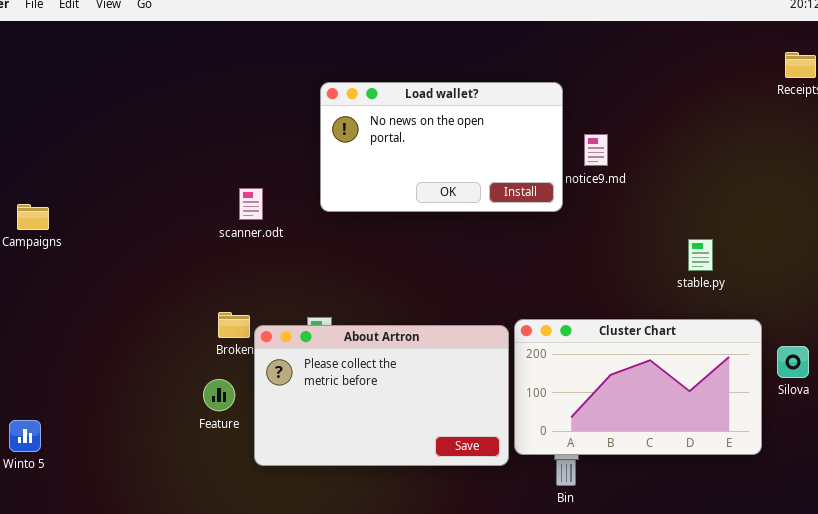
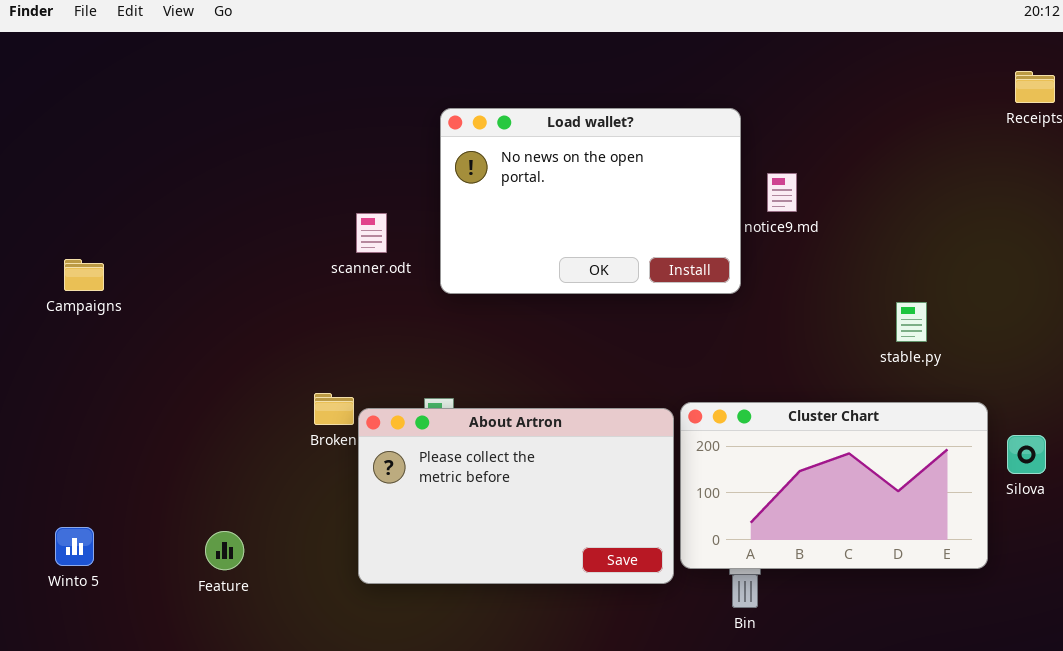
Load wallet?: [320,82,563,212] -> [440,108,741,294], resized
scanner.odt: [239,188,263,220] -> [356,213,387,253], moved
Feature: [203,379,235,411] -> [205,531,244,570], moved

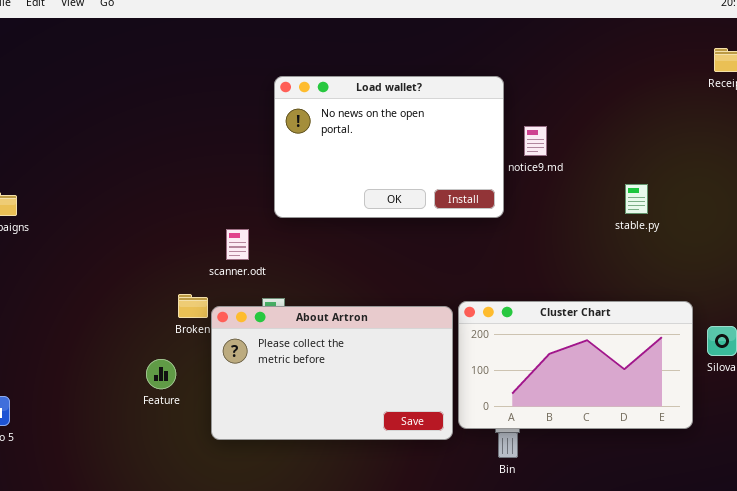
scanner.odt: [356,213,387,253] -> [226,229,249,260], moved
stable.py: [896,302,927,342] -> [625,184,648,214], moved
Feature: [205,531,244,570] -> [146,359,176,389], moved

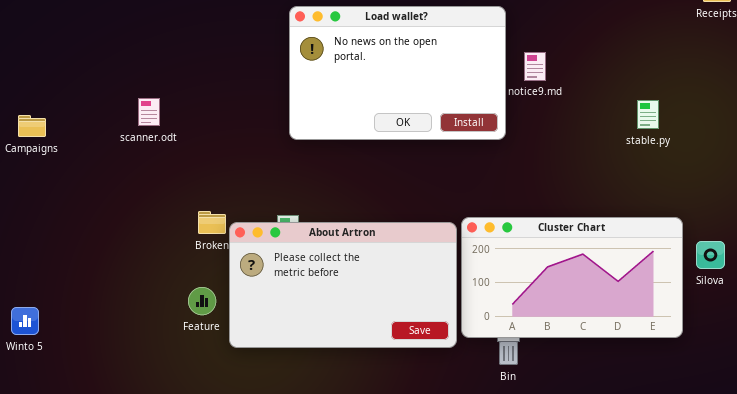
stable.py: [625,184,648,214] -> [637,100,659,129], moved
scanner.odt: [226,229,249,260] -> [138,98,160,126], moved
Feature: [146,359,176,389] -> [188,287,216,315], moved

